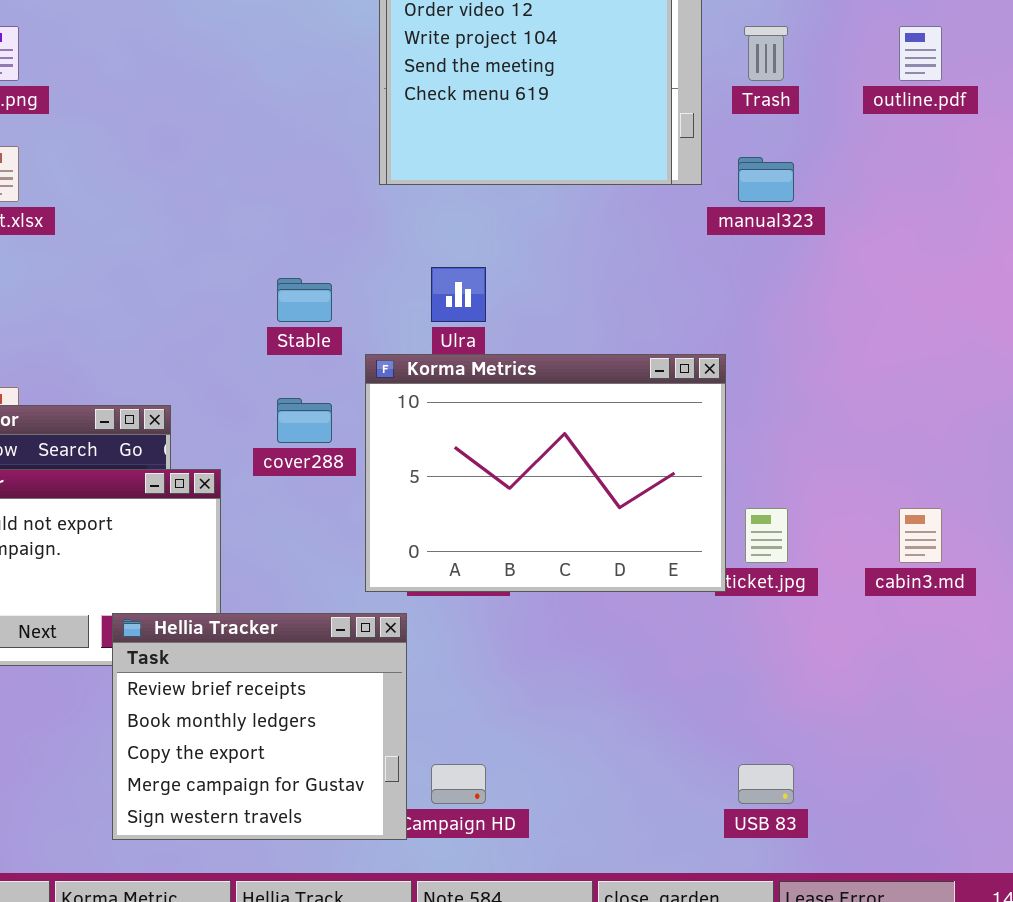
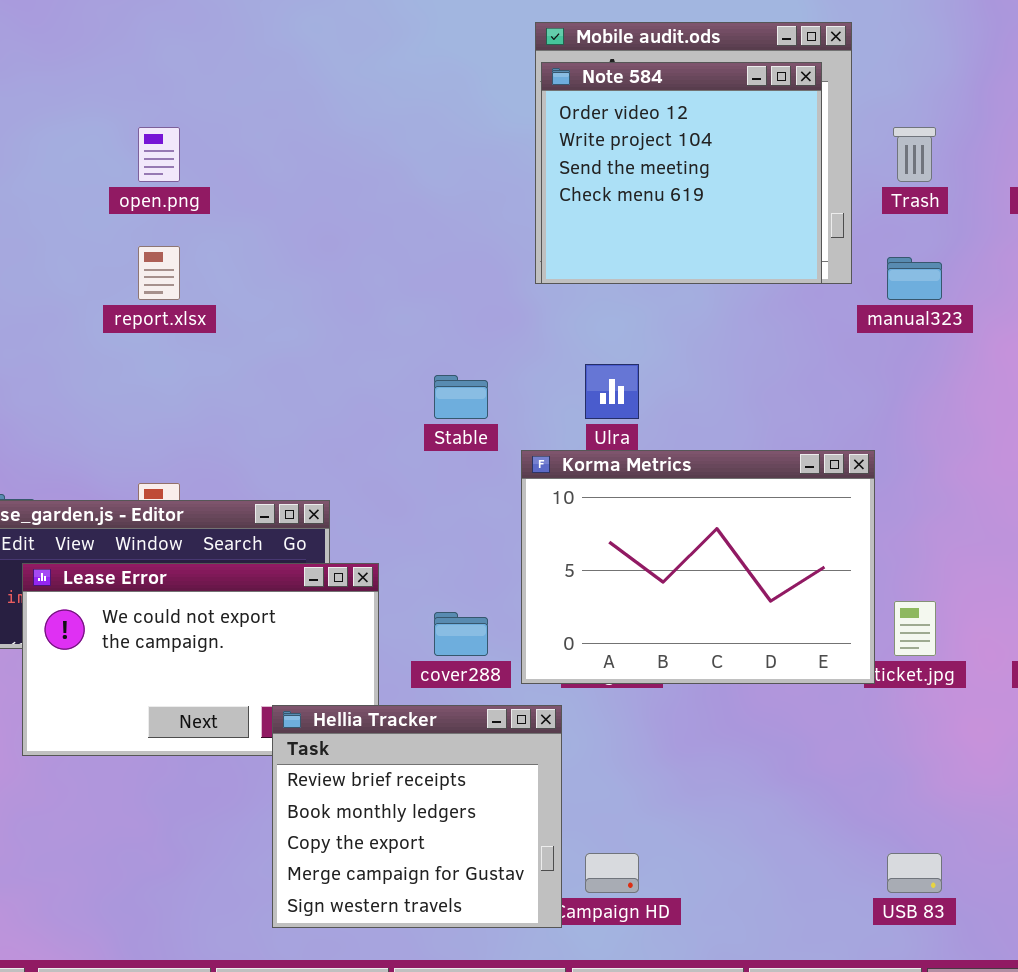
cover288: [277,398,332,443] -> [434,612,488,656], moved

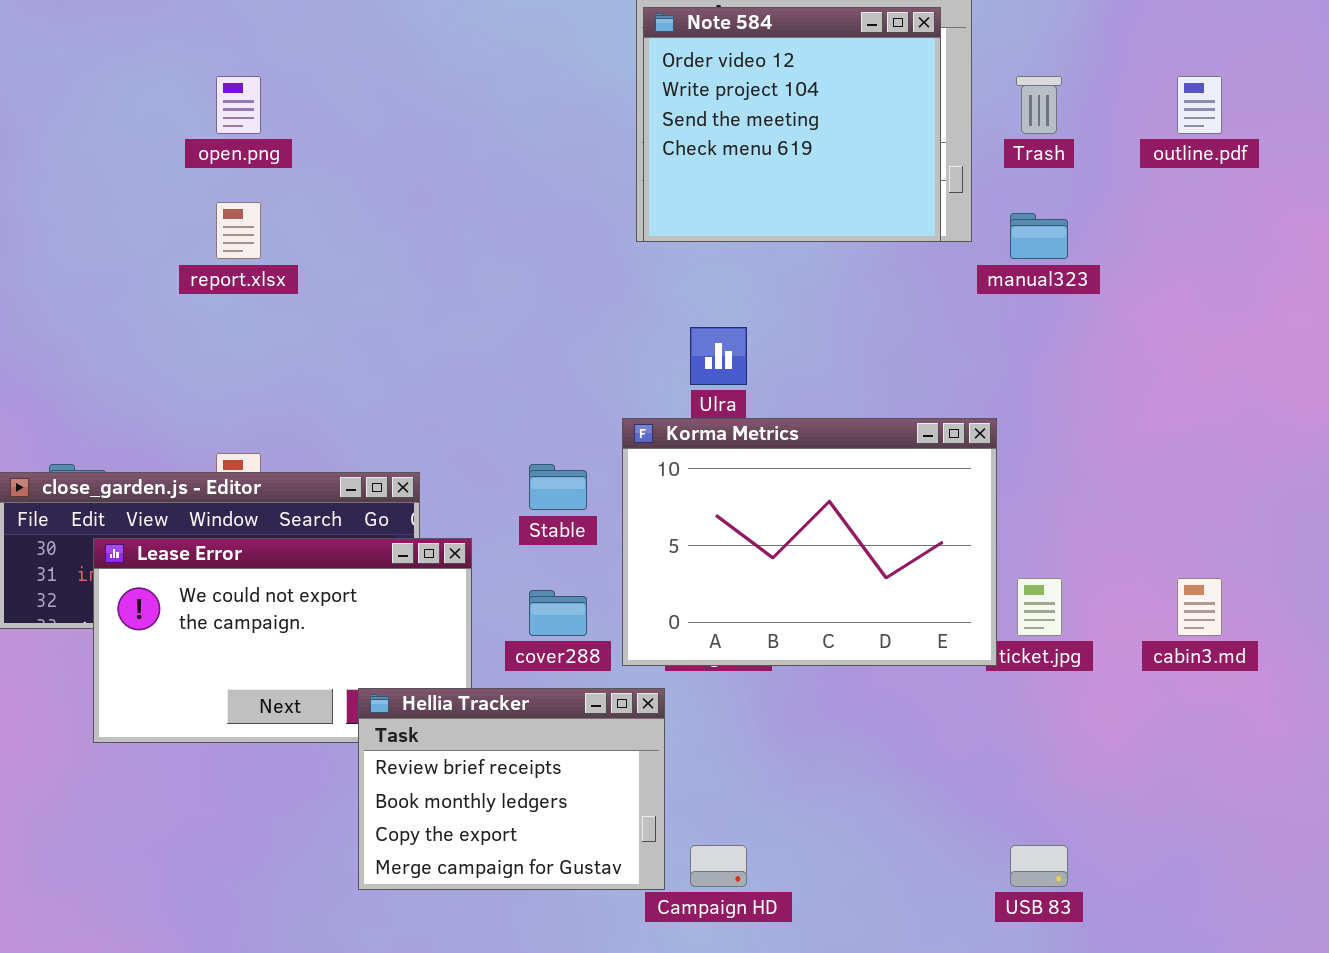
Stable: [434,375,488,419] -> [529,464,587,510], moved
Hellia Tracker: [272,705,562,928] -> [358,688,665,890], resized

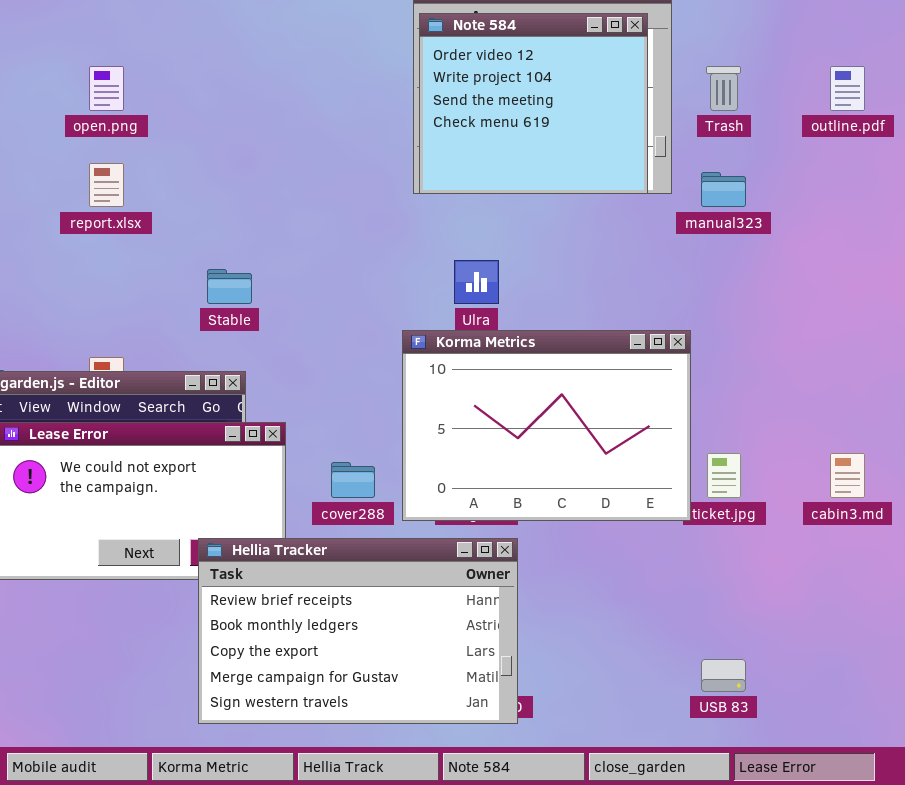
Stable: [529,464,587,510] -> [207,269,252,304], moved
Hellia Tracker: [358,688,665,890] -> [198,538,518,724], resized

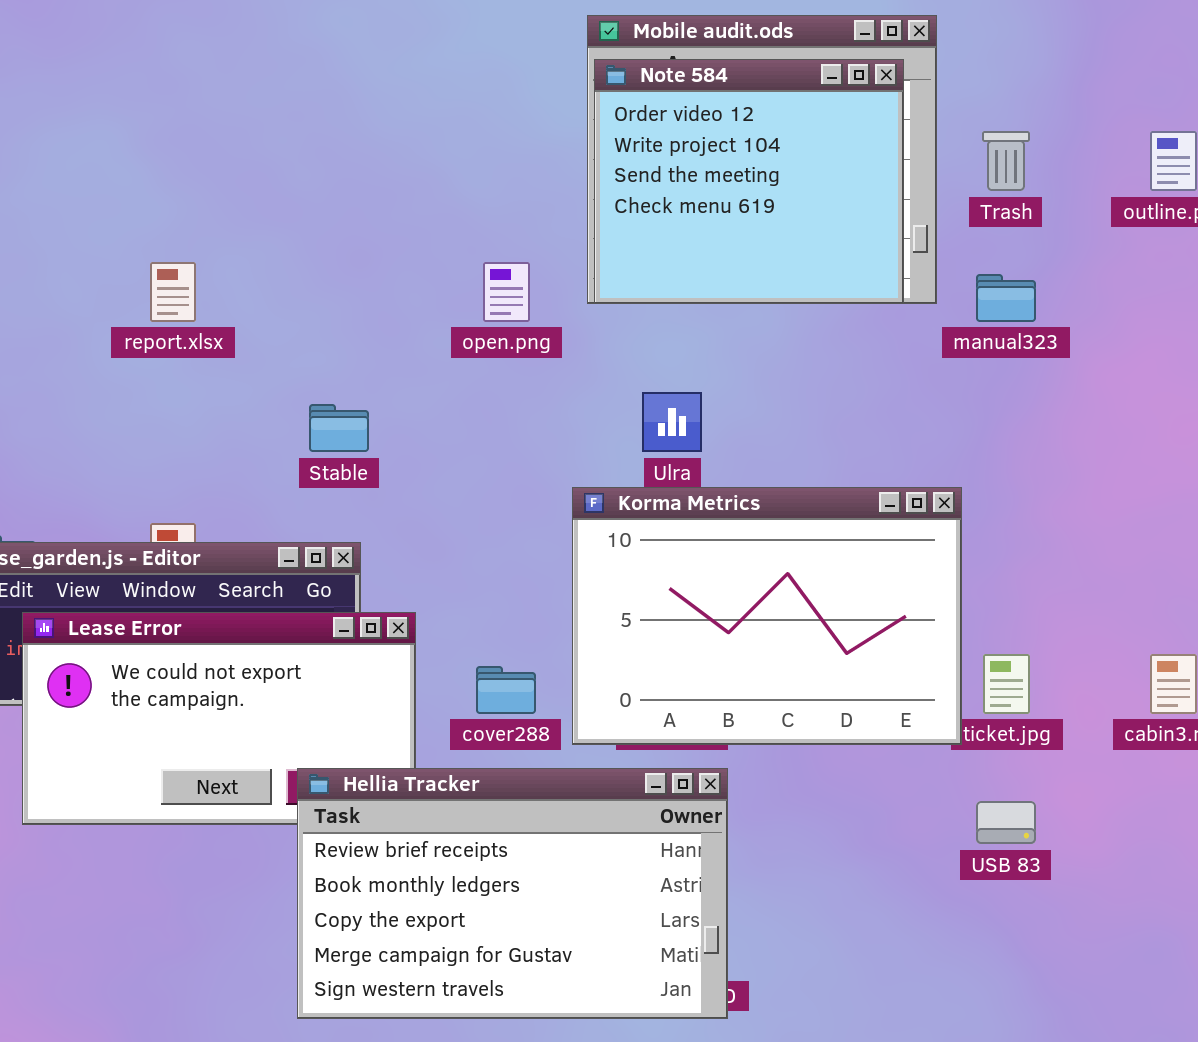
open.png: [89,66,124,111] -> [483,262,530,322], moved
USB 83: [701,659,746,692] -> [976,801,1036,844], moved

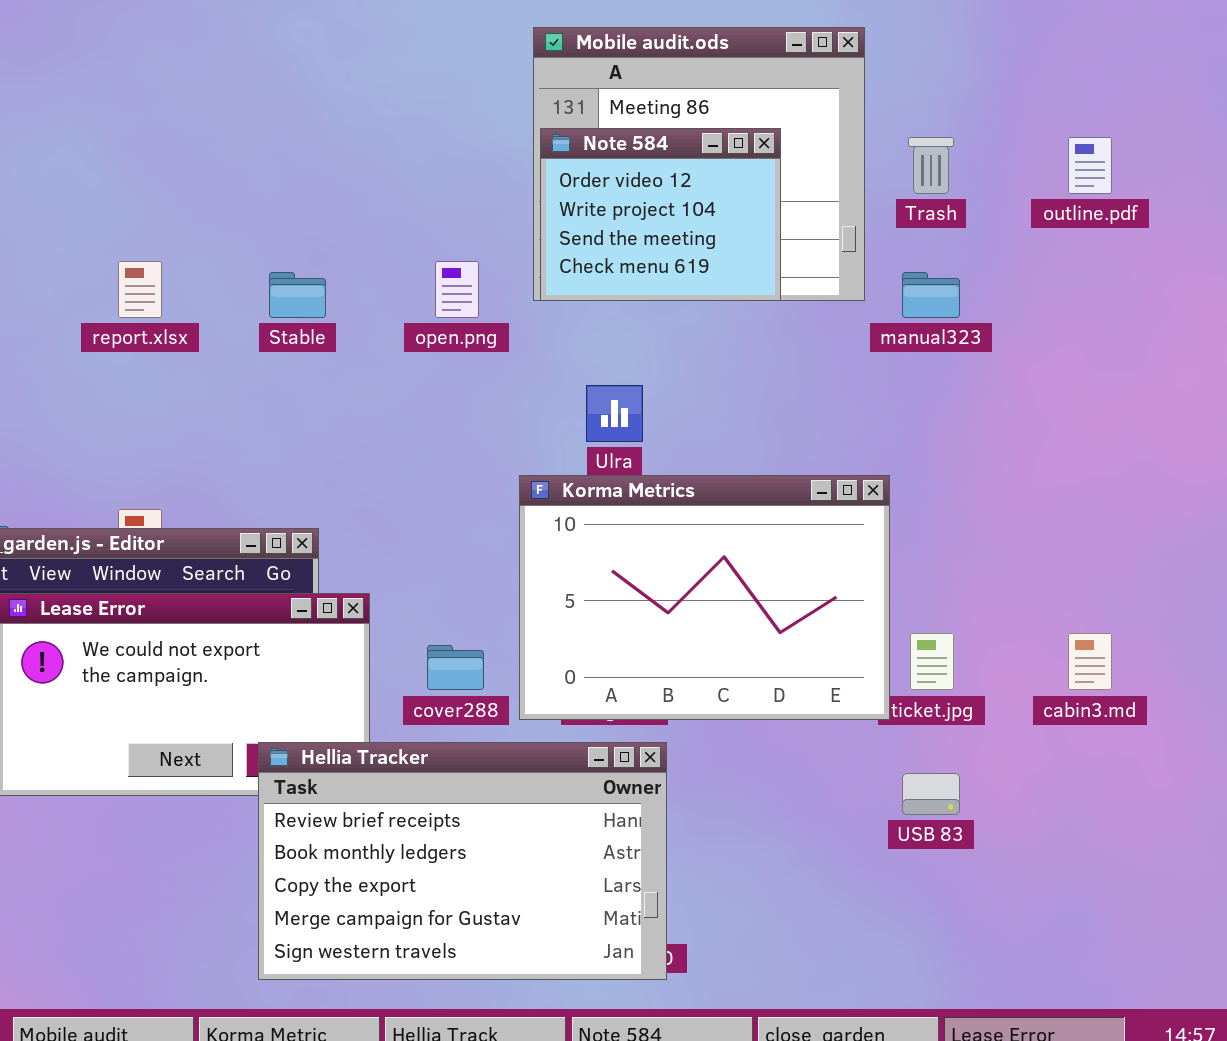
Note 584: [594,59,904,304] -> [540,128,781,301], resized
Stable: [309,404,369,452] -> [269,272,326,318], moved

